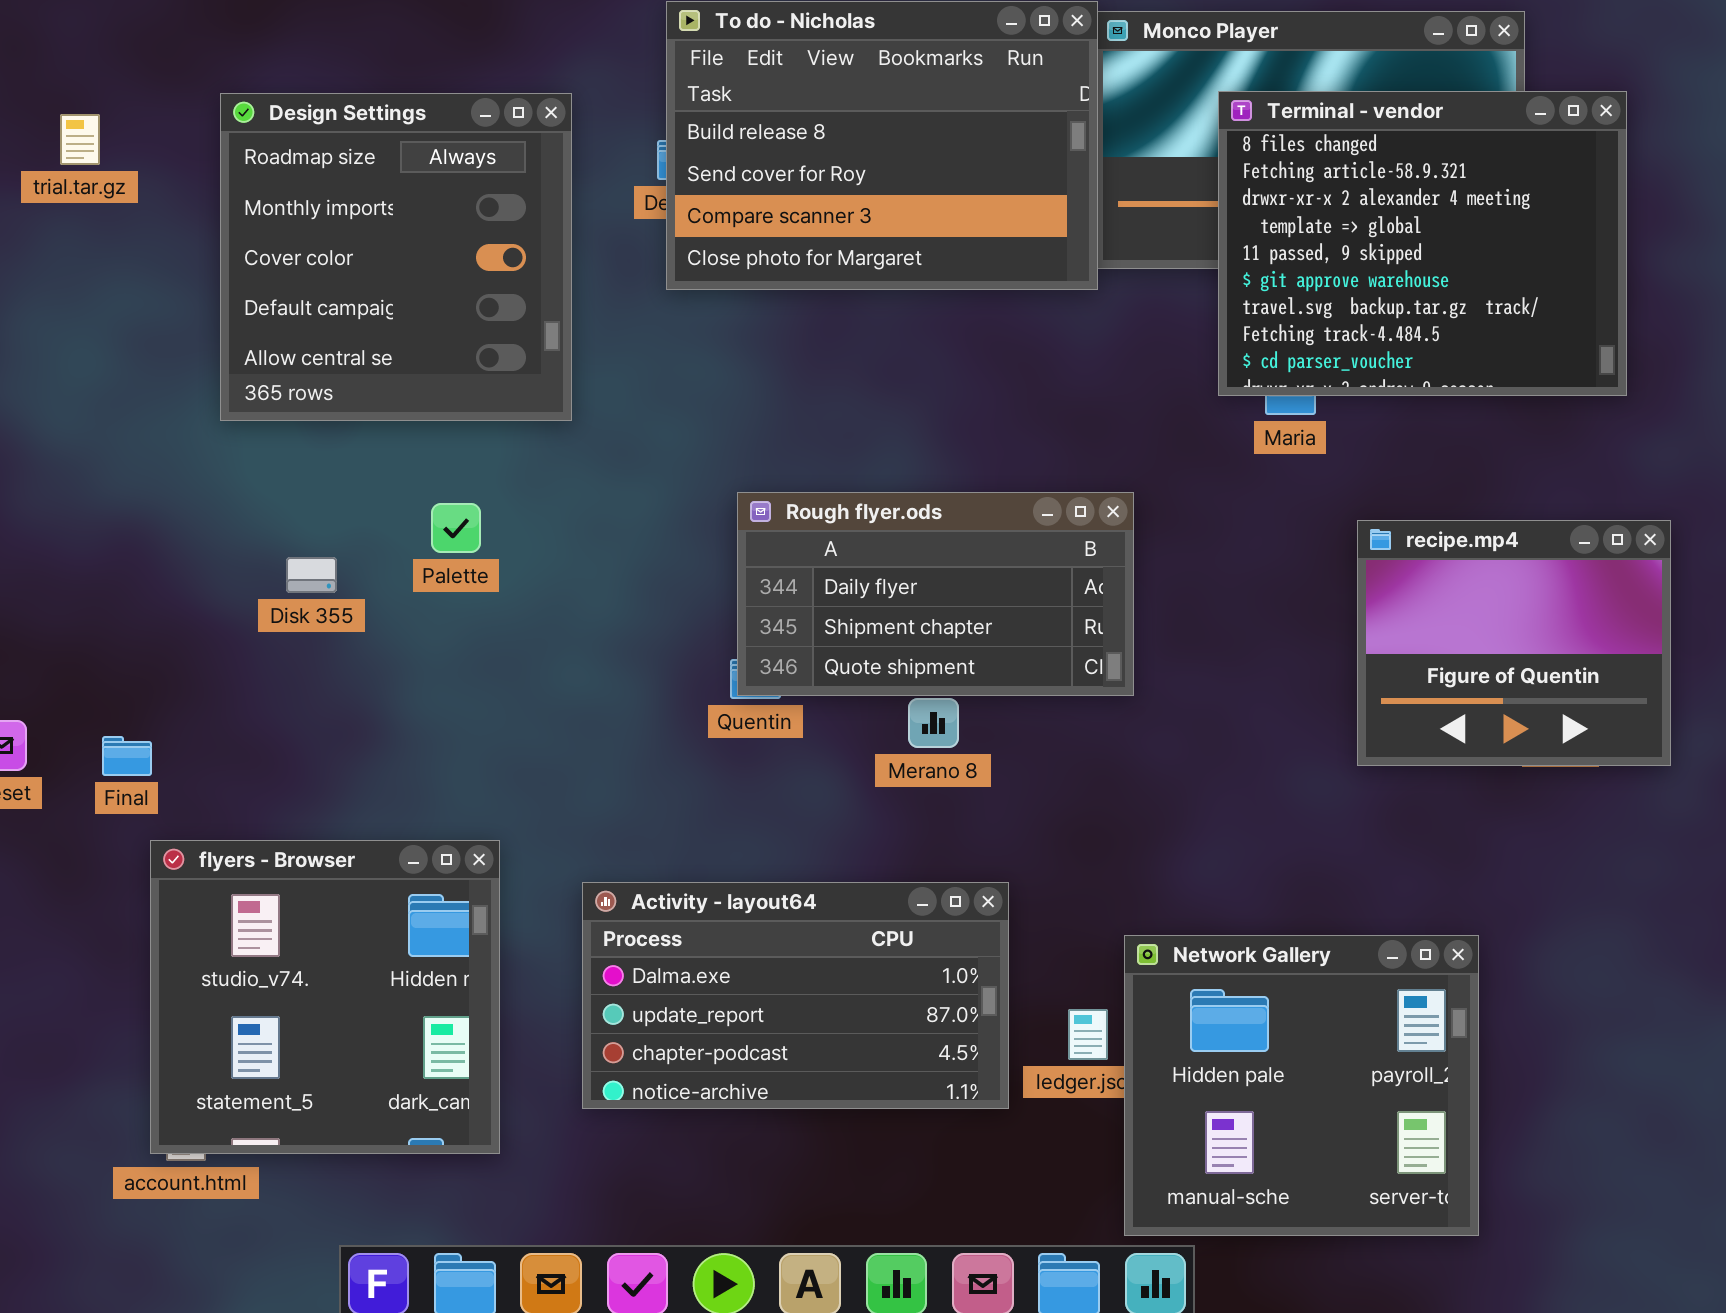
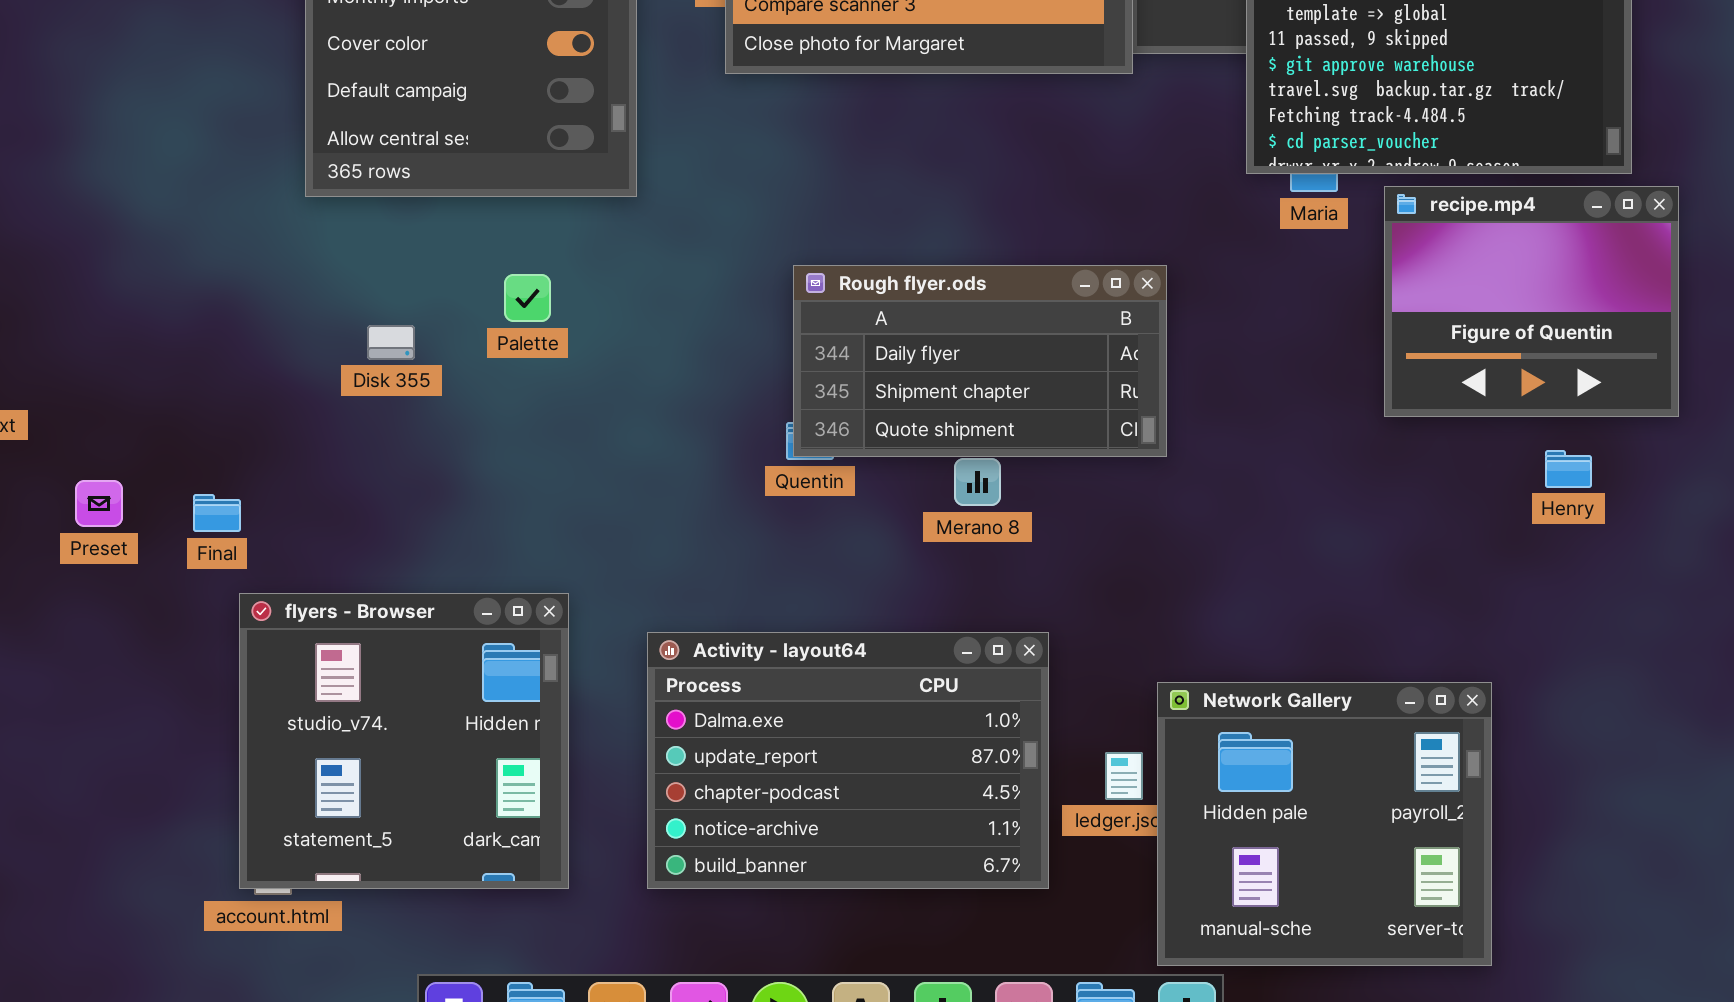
recipe.mp4: [1357,520,1671,766] -> [1384,186,1679,417], moved
Activity - layout64: [582,882,1009,1109] -> [647,632,1049,889], resized

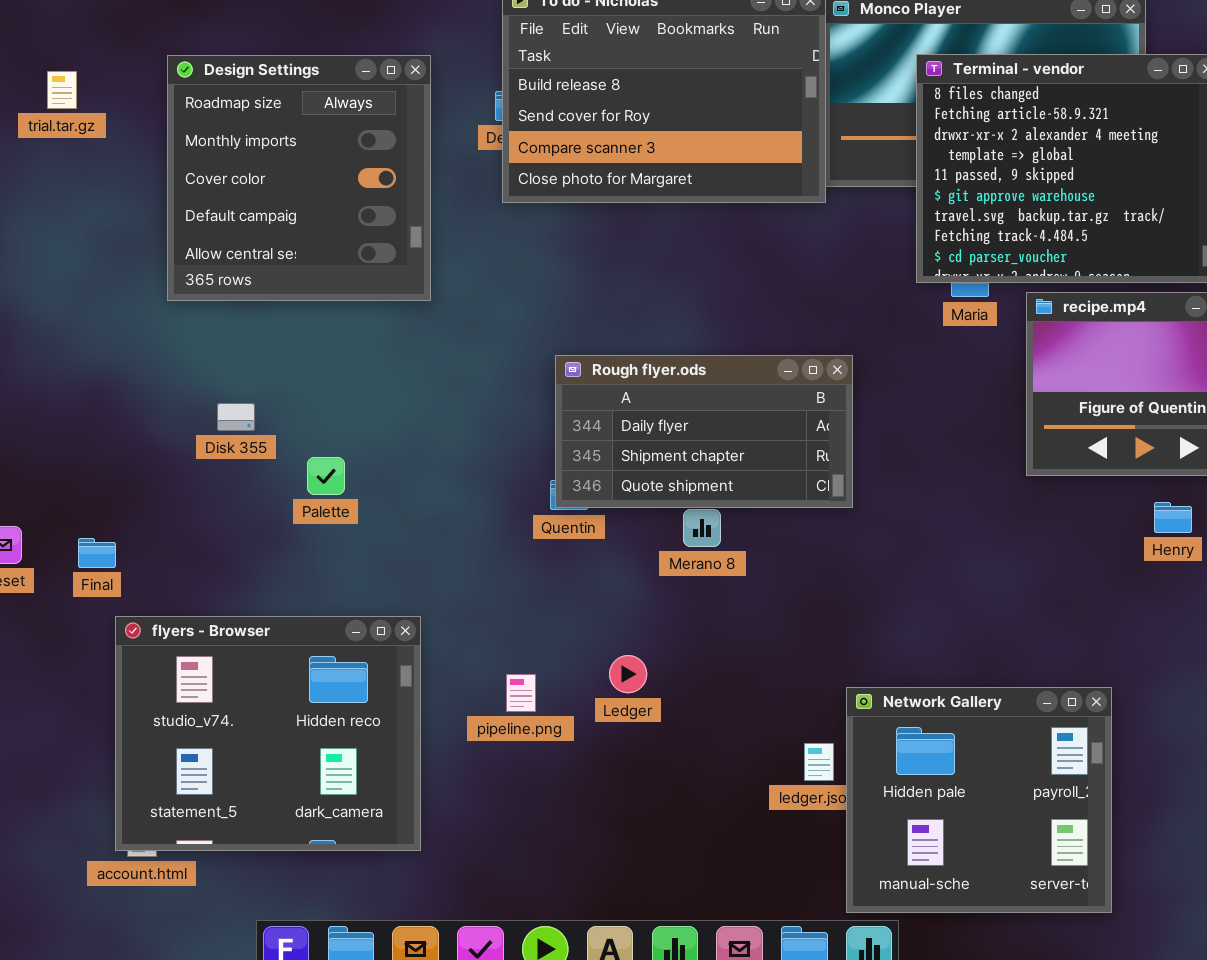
Palette: [504,274,551,322] -> [307,457,345,495], moved
flyers - Browser: [239,593,569,889] -> [115,616,421,851], resized
Activity - layout64: [647,632,1049,889] -> none, closed

